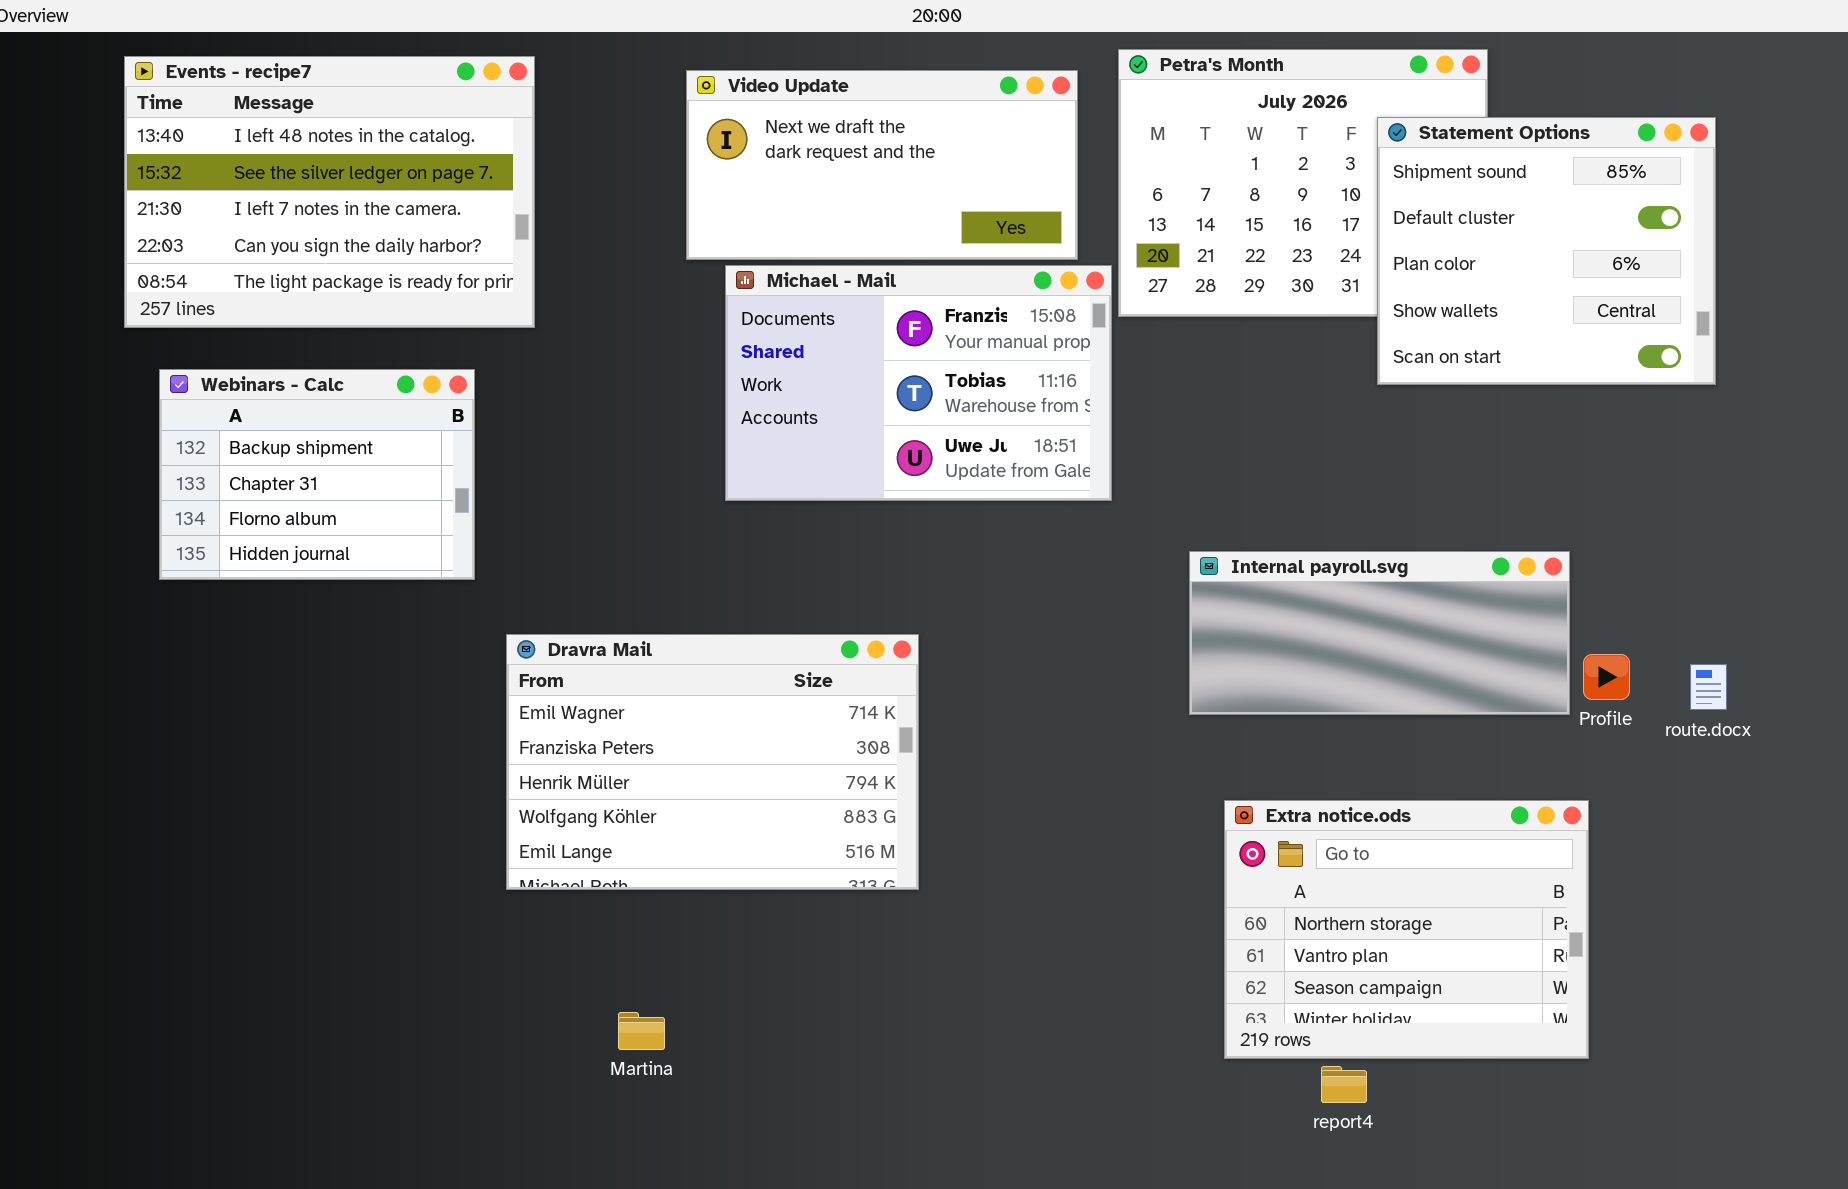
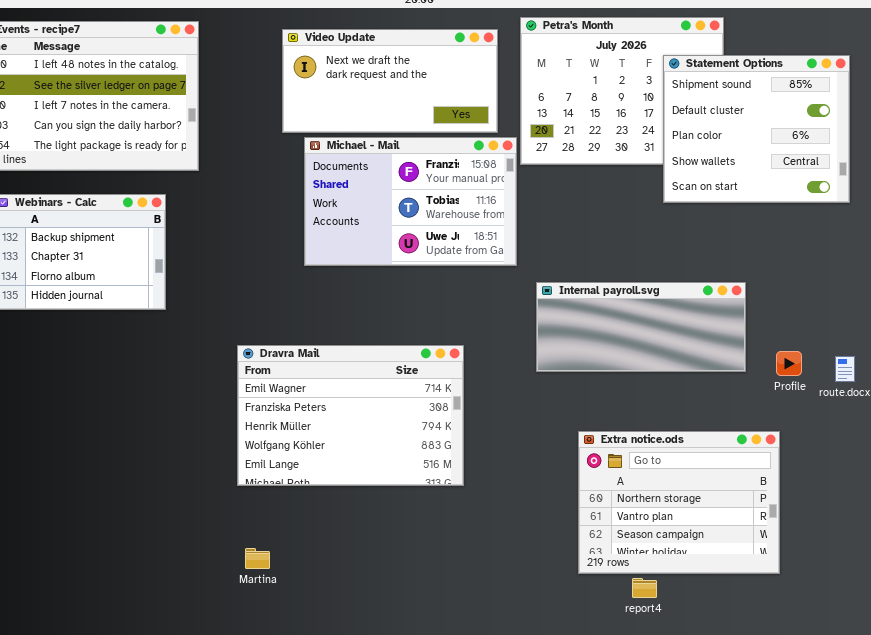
Internal payroll.svg: [1189,551,1570,715] -> [536,282,746,372], moved
Dravra Mail: [506,634,919,890] -> [237,345,464,486], moved

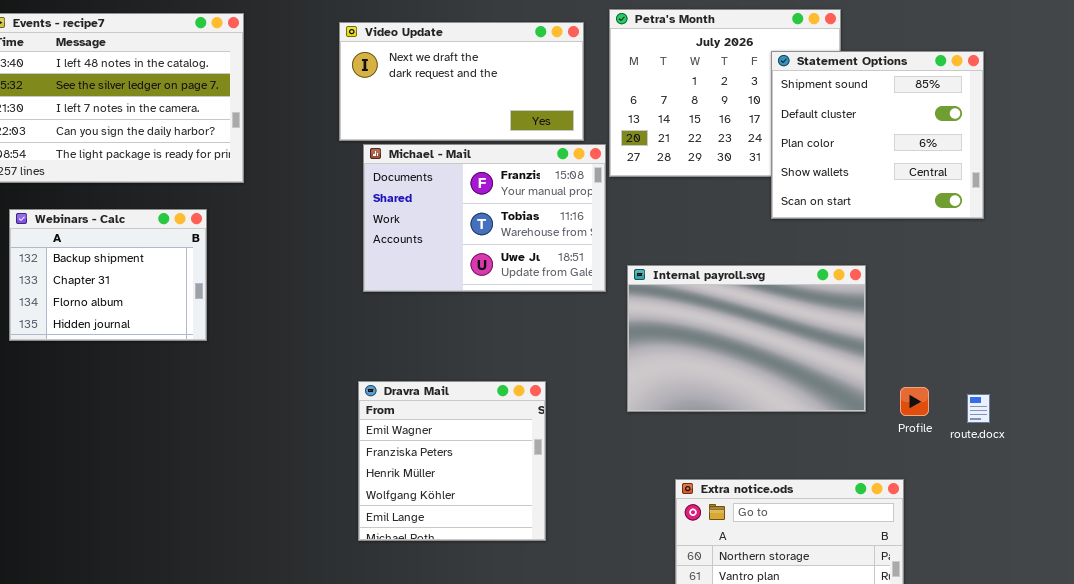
Internal payroll.svg: [536,282,746,372] -> [627,265,866,412], resized
Dravra Mail: [237,345,464,486] -> [358,381,546,541], resized

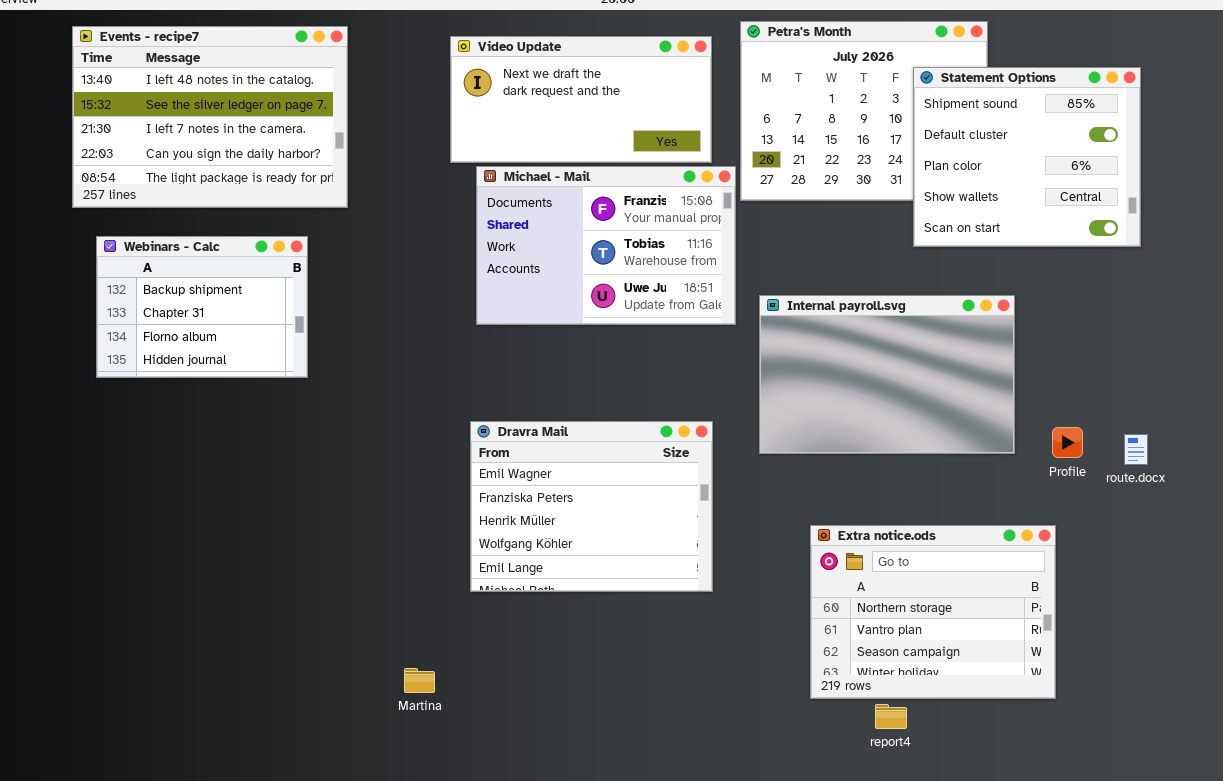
Dravra Mail: [358,381,546,541] -> [470,421,713,592], resized

